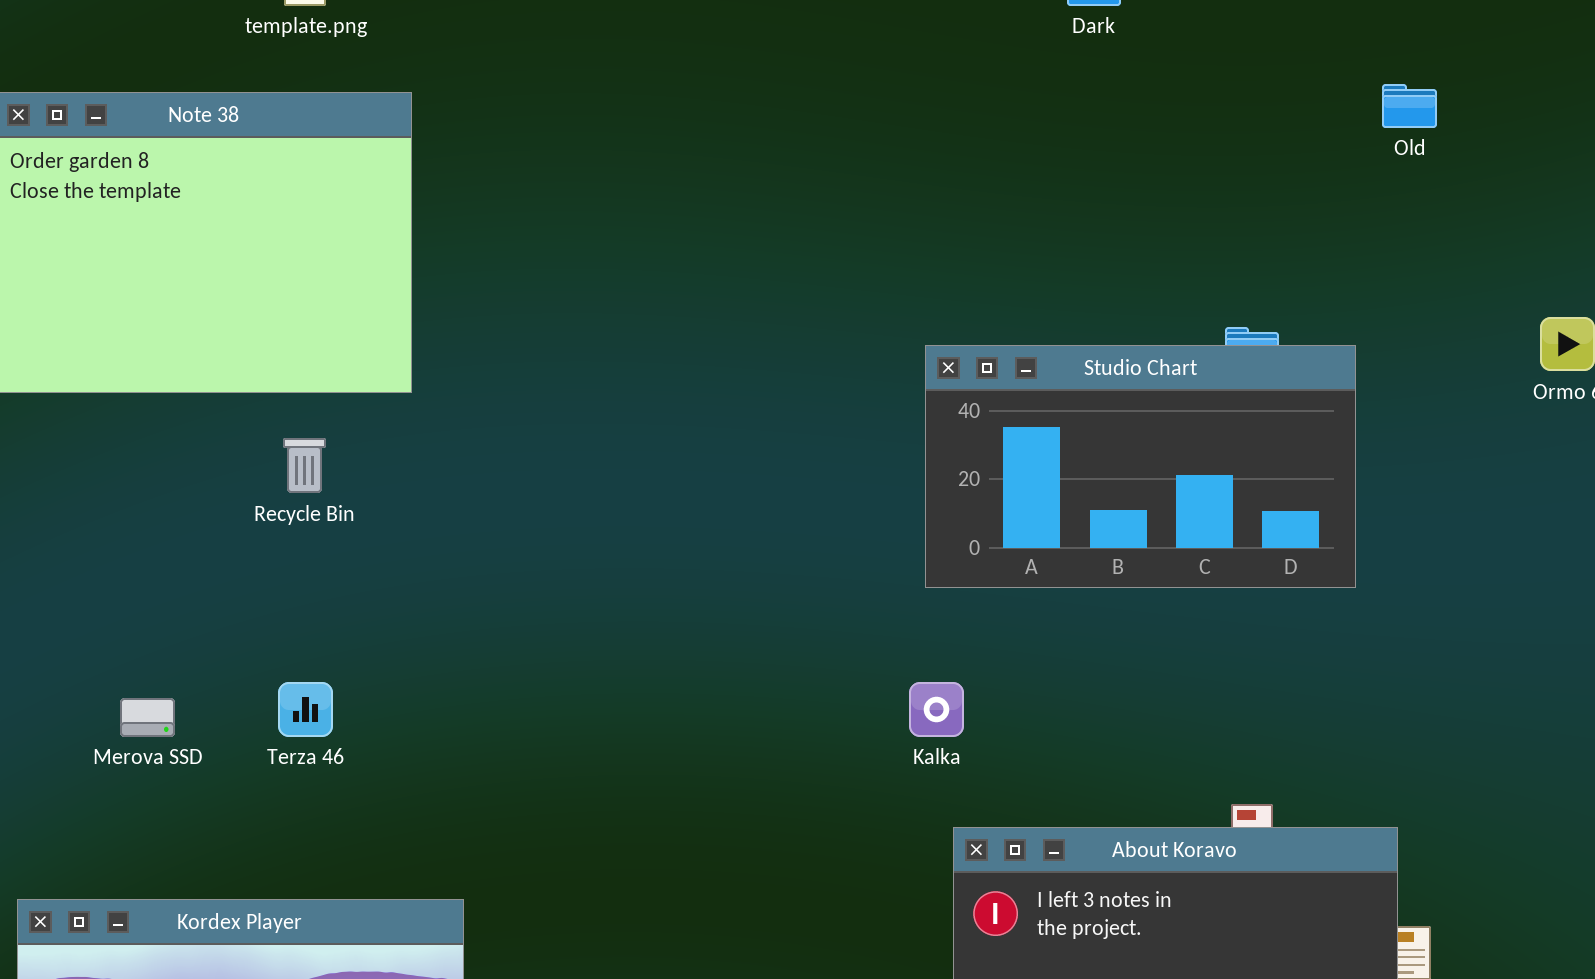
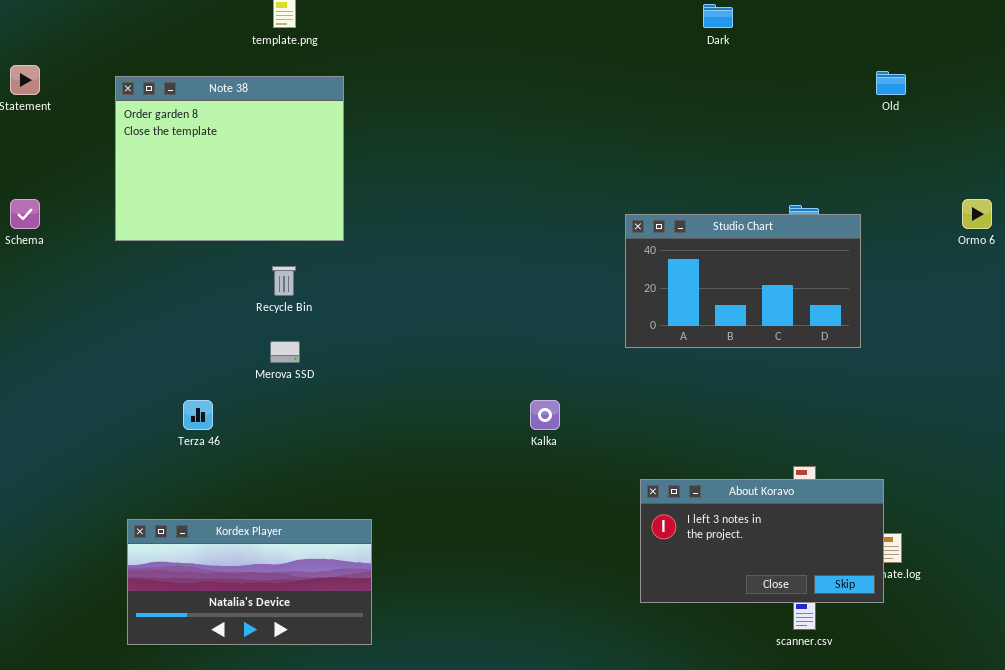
Terza 46: [278,682,333,737] -> [183,400,213,430], moved
Kalka: [909,682,964,737] -> [530,400,560,430], moved
Merova SSD: [120,698,175,737] -> [270,341,300,363], moved

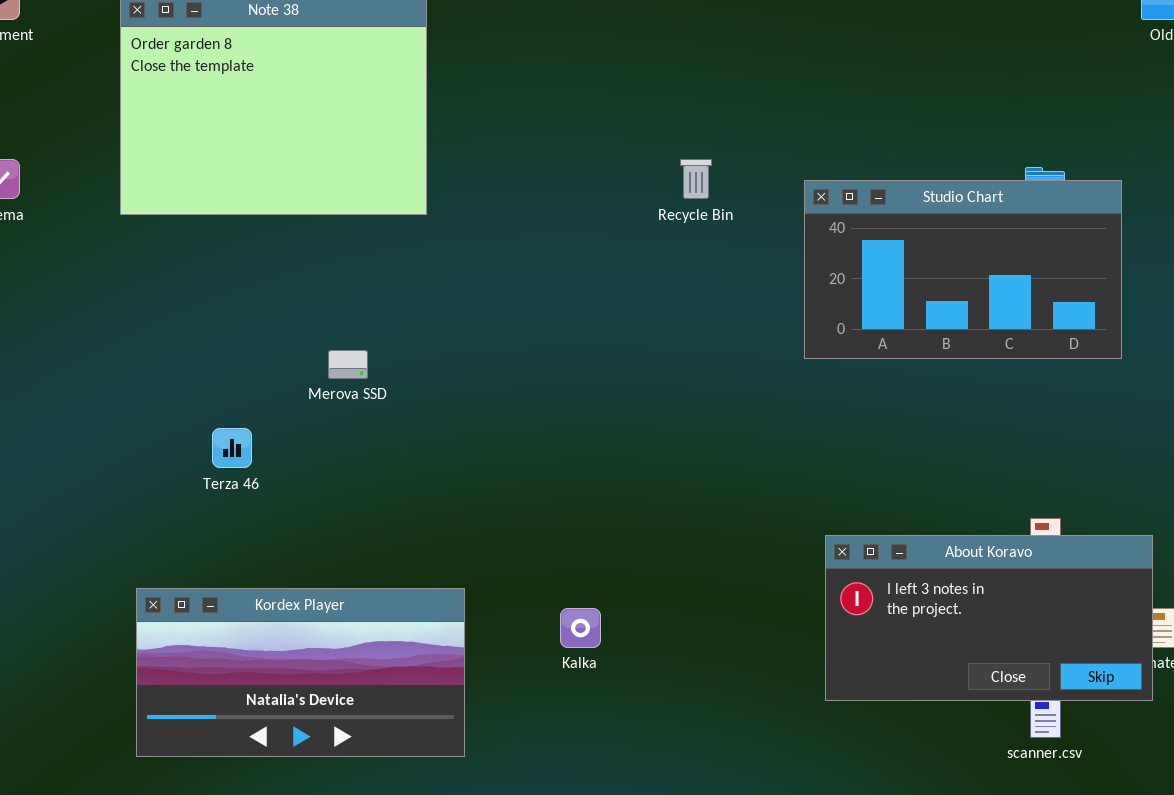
Recycle Bin: [272,266,296,296] -> [680,159,712,199], moved
Kalka: [530,400,560,430] -> [560,608,601,648], moved

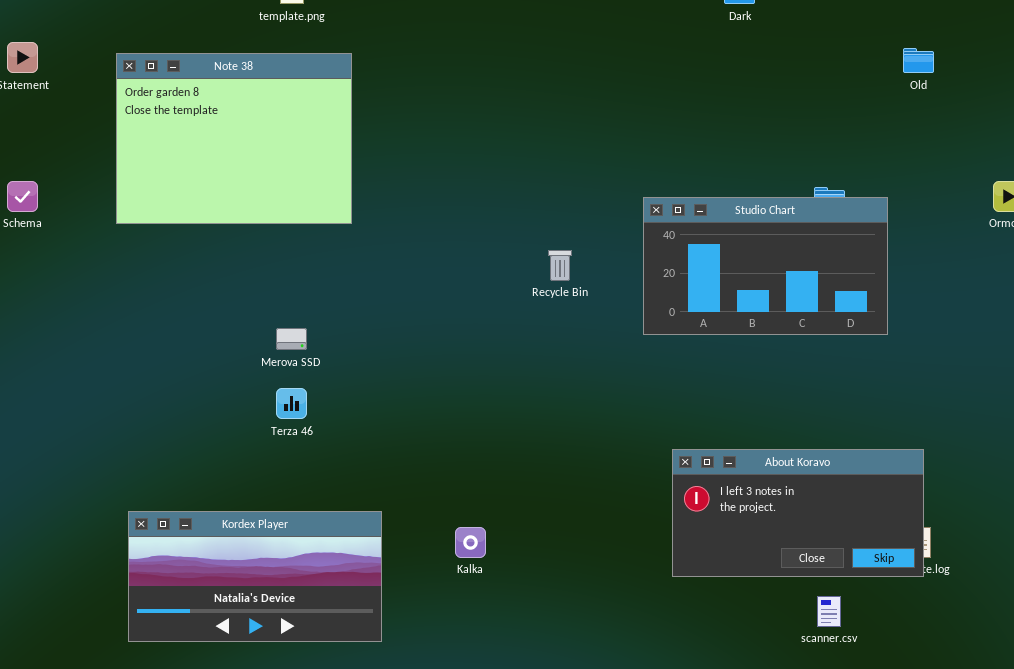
Recycle Bin: [680,159,712,199] -> [548,250,572,281], moved
Terza 46: [212,428,252,468] -> [276,388,307,419], moved
About Koravo: [825,535,1153,701] -> [672,449,924,577], moved

